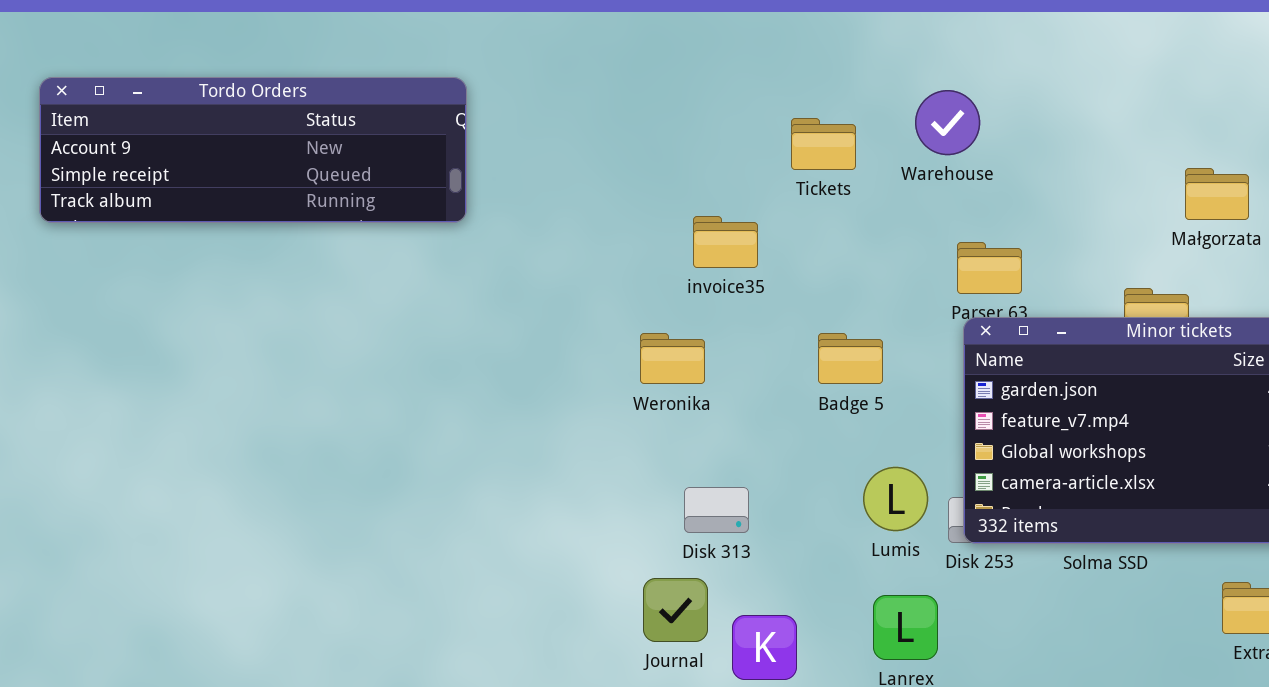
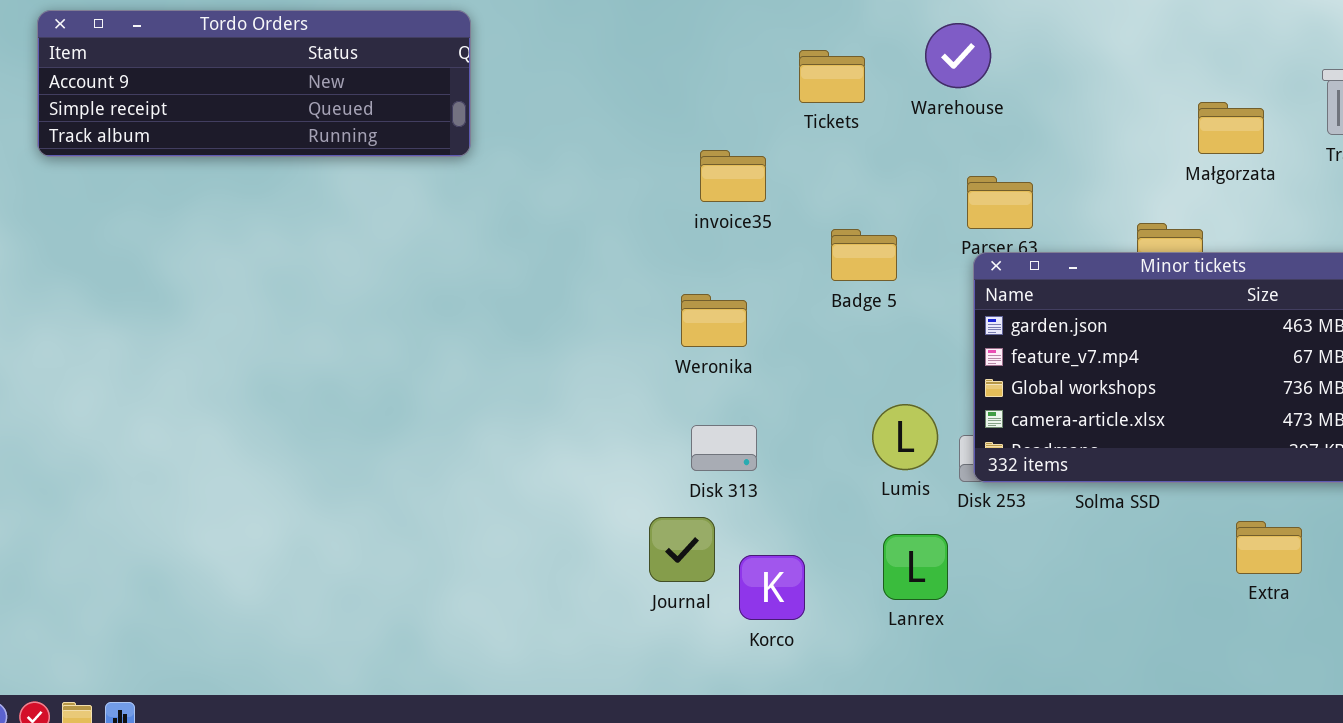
Weronika: [640,333,705,384] -> [681,294,747,347], moved
Badge 5: [818,333,883,384] -> [831,229,897,281], moved

